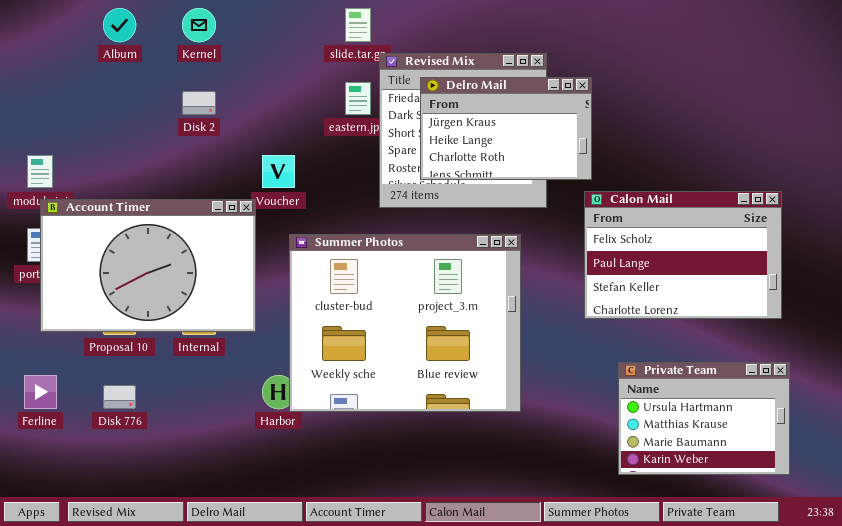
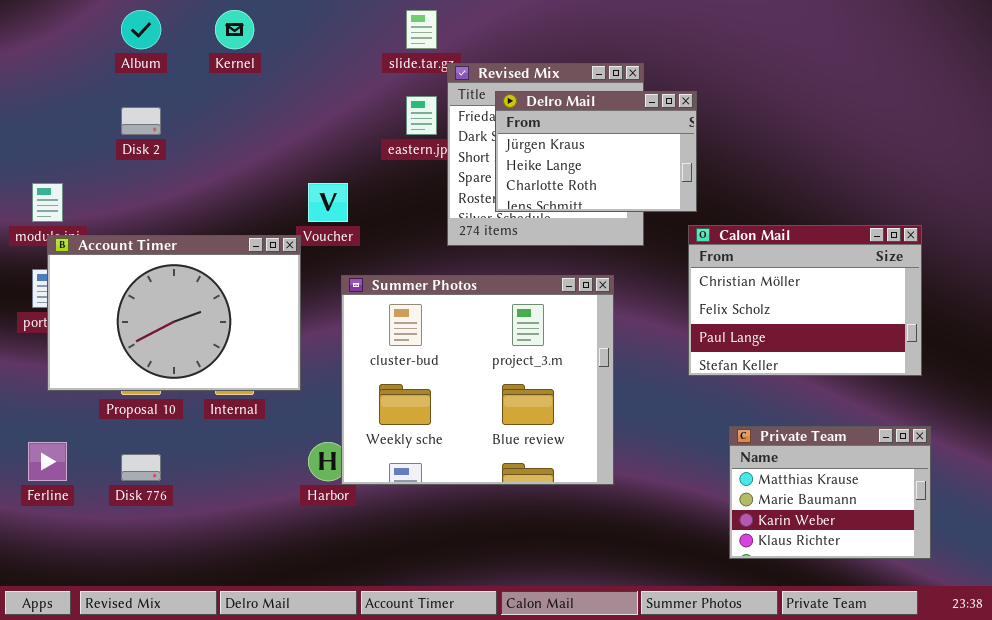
Disk 2: [182,91,216,115] -> [121,107,161,135], moved
Calon Mail: [584,191,782,319] -> [688,225,922,376], scrolled up 1 row
Private Team: [618,362,790,475] -> [729,426,931,559], scrolled down 1 row

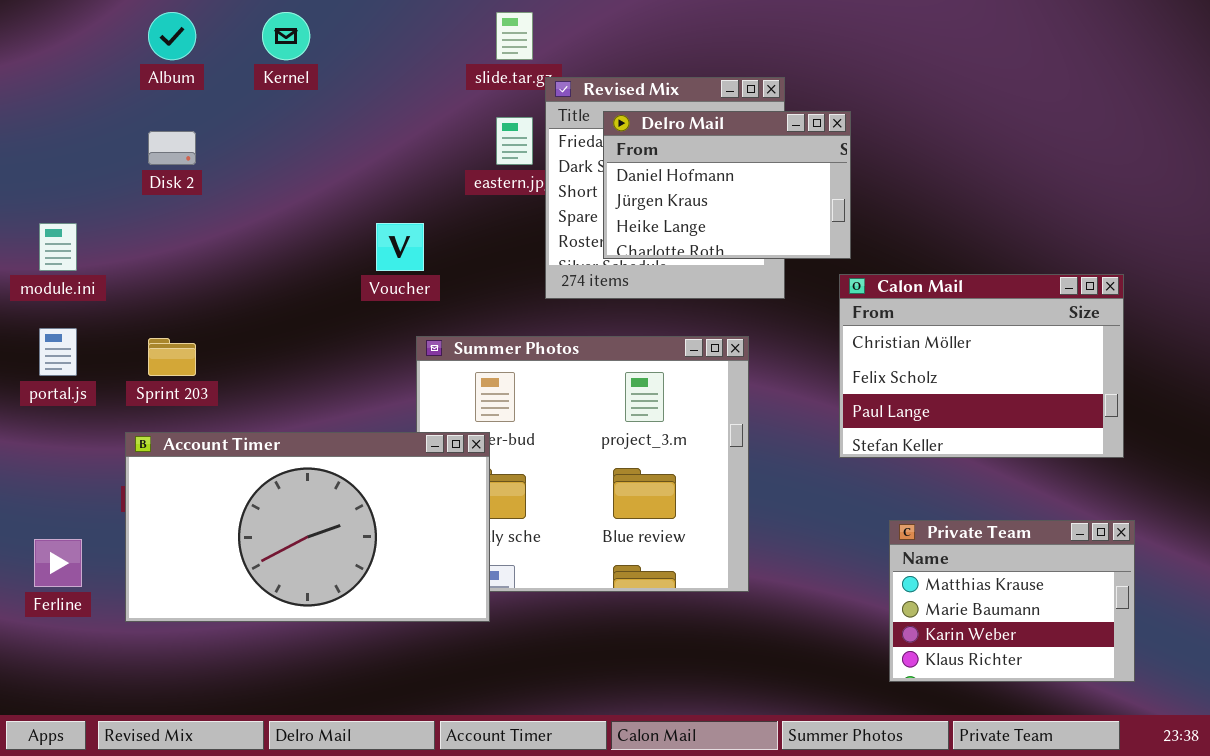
Delro Mail: [495,91,697,212] -> [603,111,851,259], scrolled up 1 row
Account Timer: [47,235,301,391] -> [125,432,490,622], moved, resized

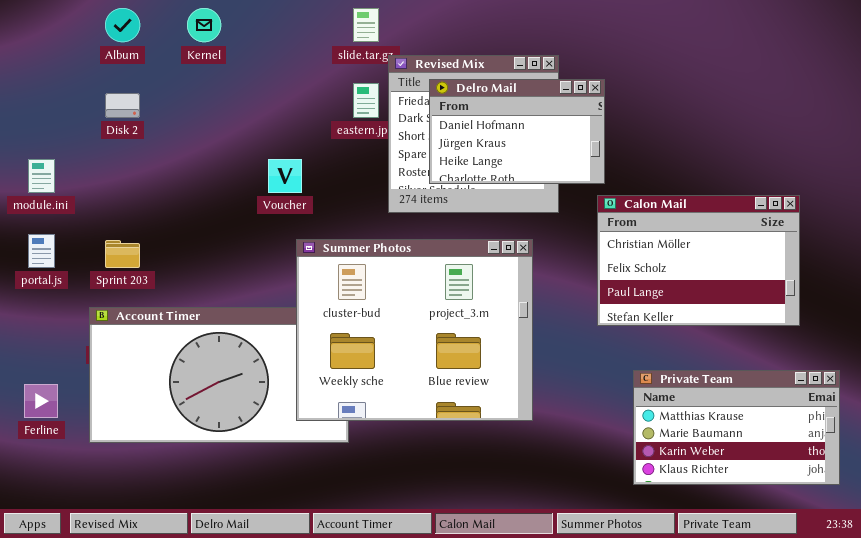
Summer Photos: [416,336,749,592] -> [296,239,533,421], raised
Private Team: [889,520,1135,682] -> [633,370,840,485], resized

